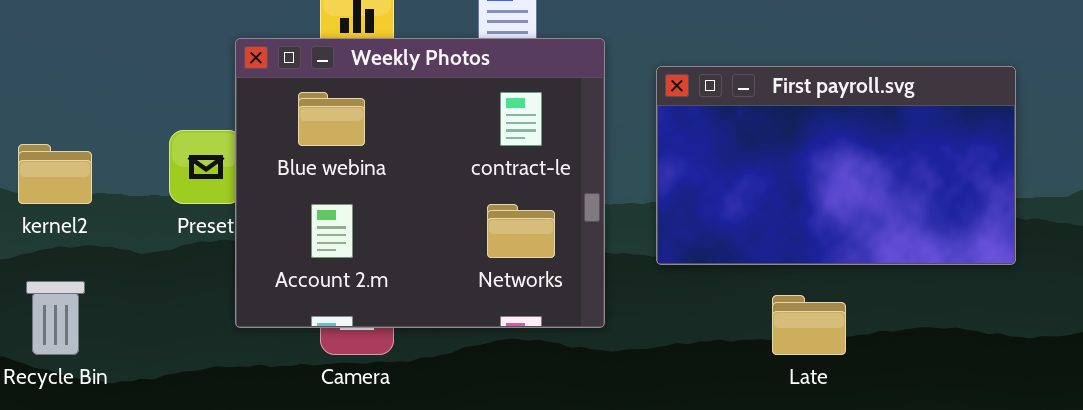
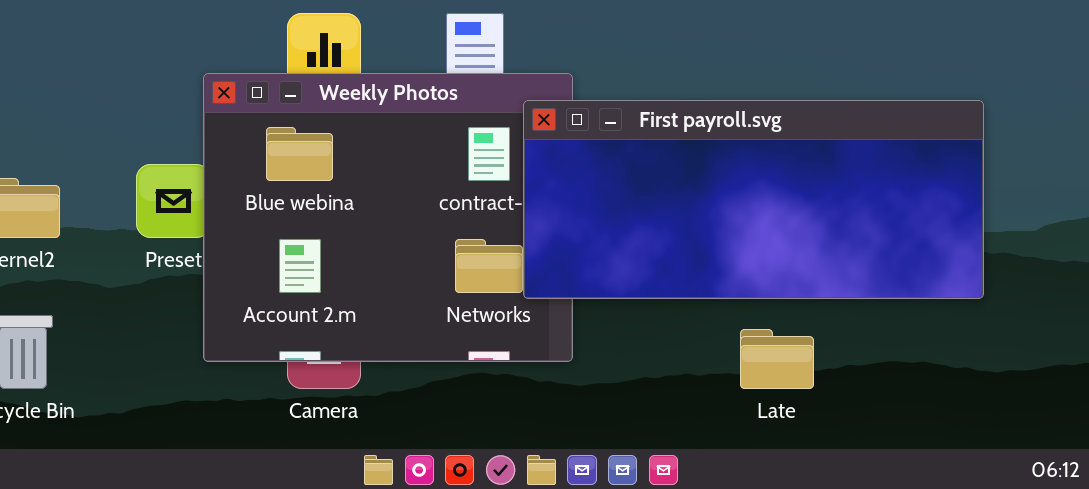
First payroll.svg: [656,66,1016,265] -> [523,100,984,299], resized

